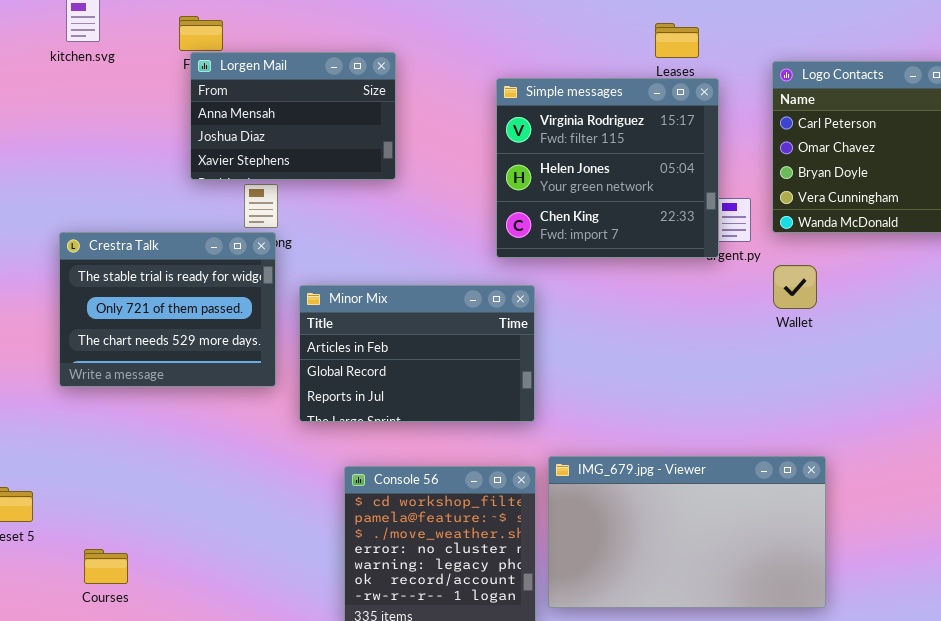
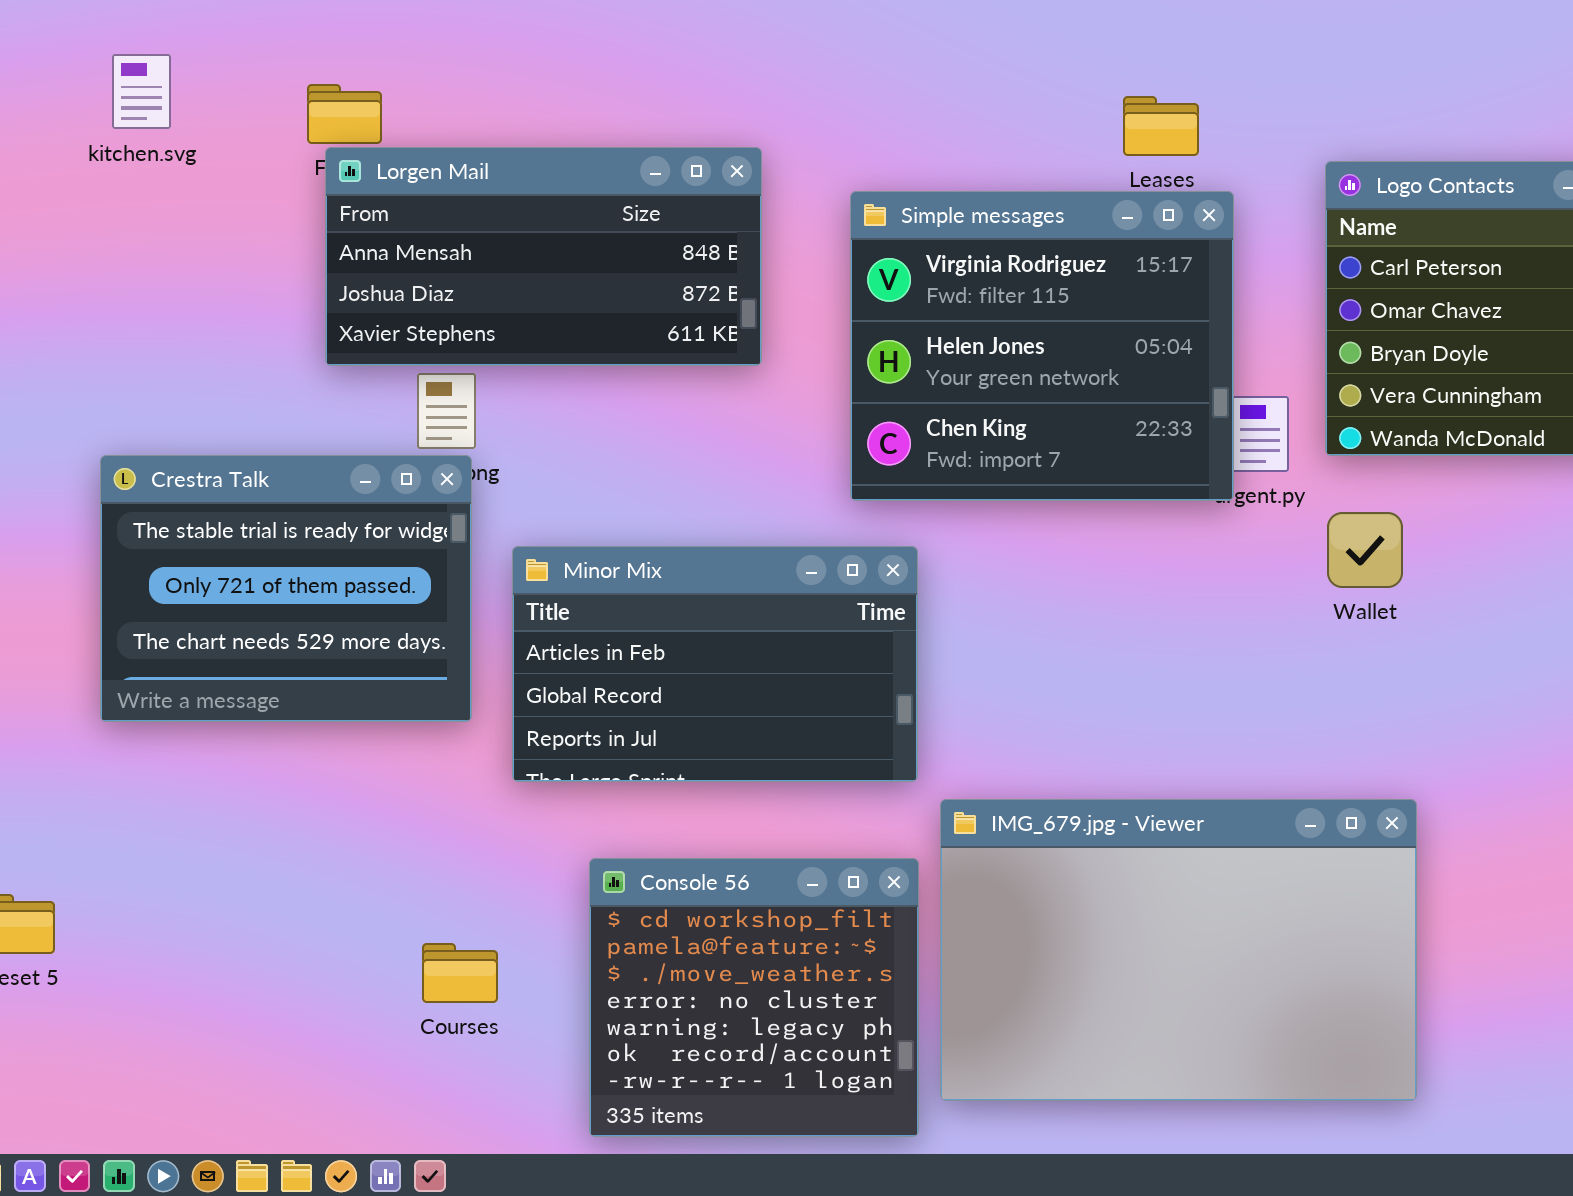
Lorgen Mail: [190,52,396,180] -> [325,147,762,366], resized
IMG_679.jpg - Viewer: [548,456,826,608] -> [940,799,1417,1101], resized
Courses: [84,549,128,584] -> [422,943,498,1003], moved

